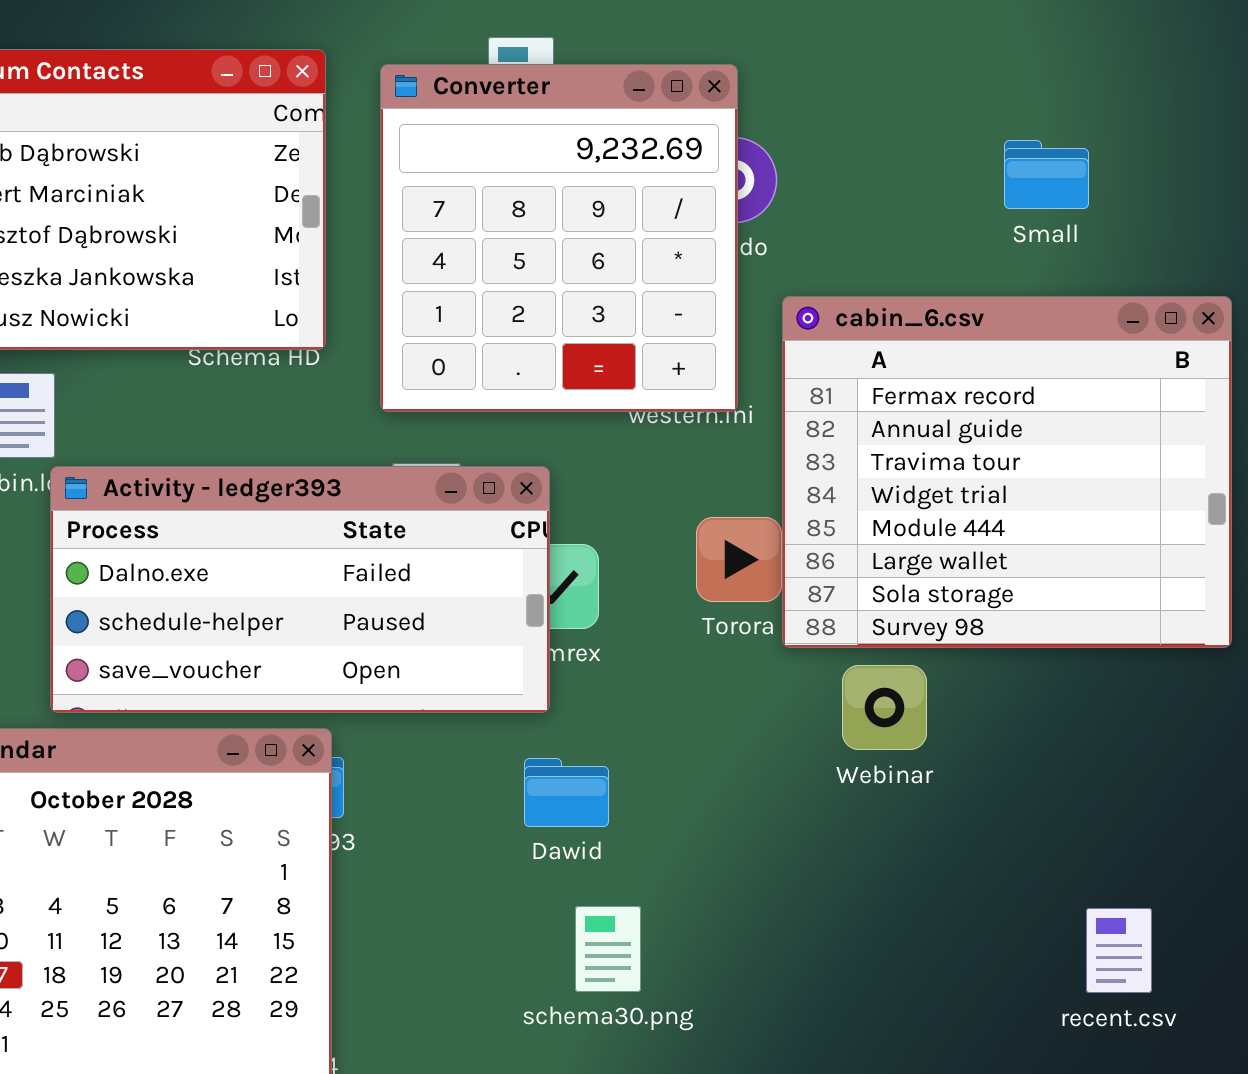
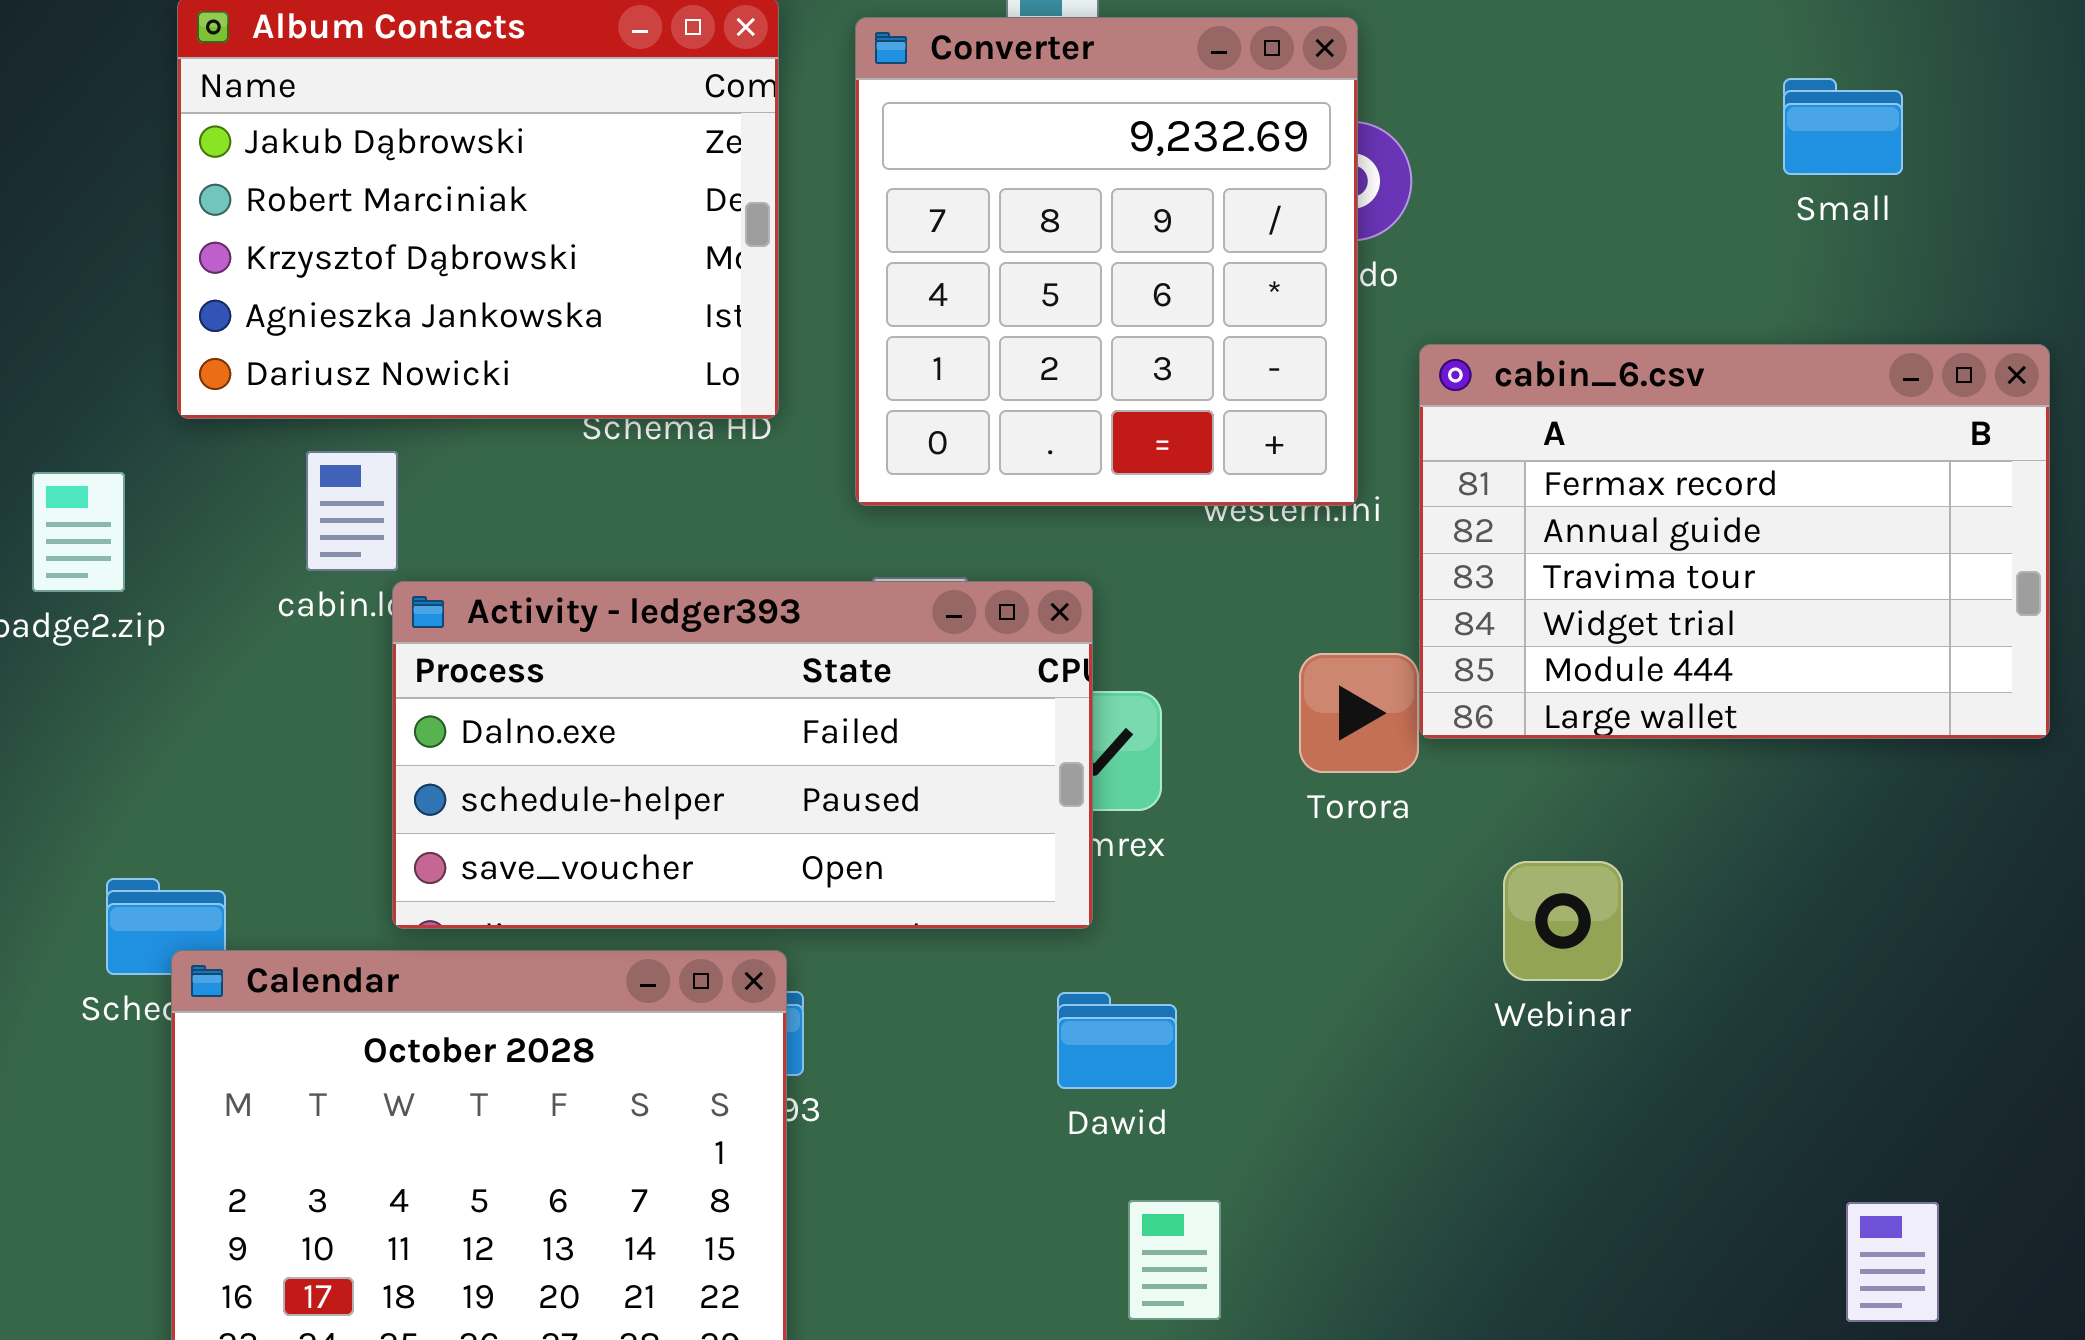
Small: [1004,140,1089,209] -> [1783,78,1903,175], moved
cabin_6.csv: [782,296,1232,648] -> [1419,344,2050,739], resized

